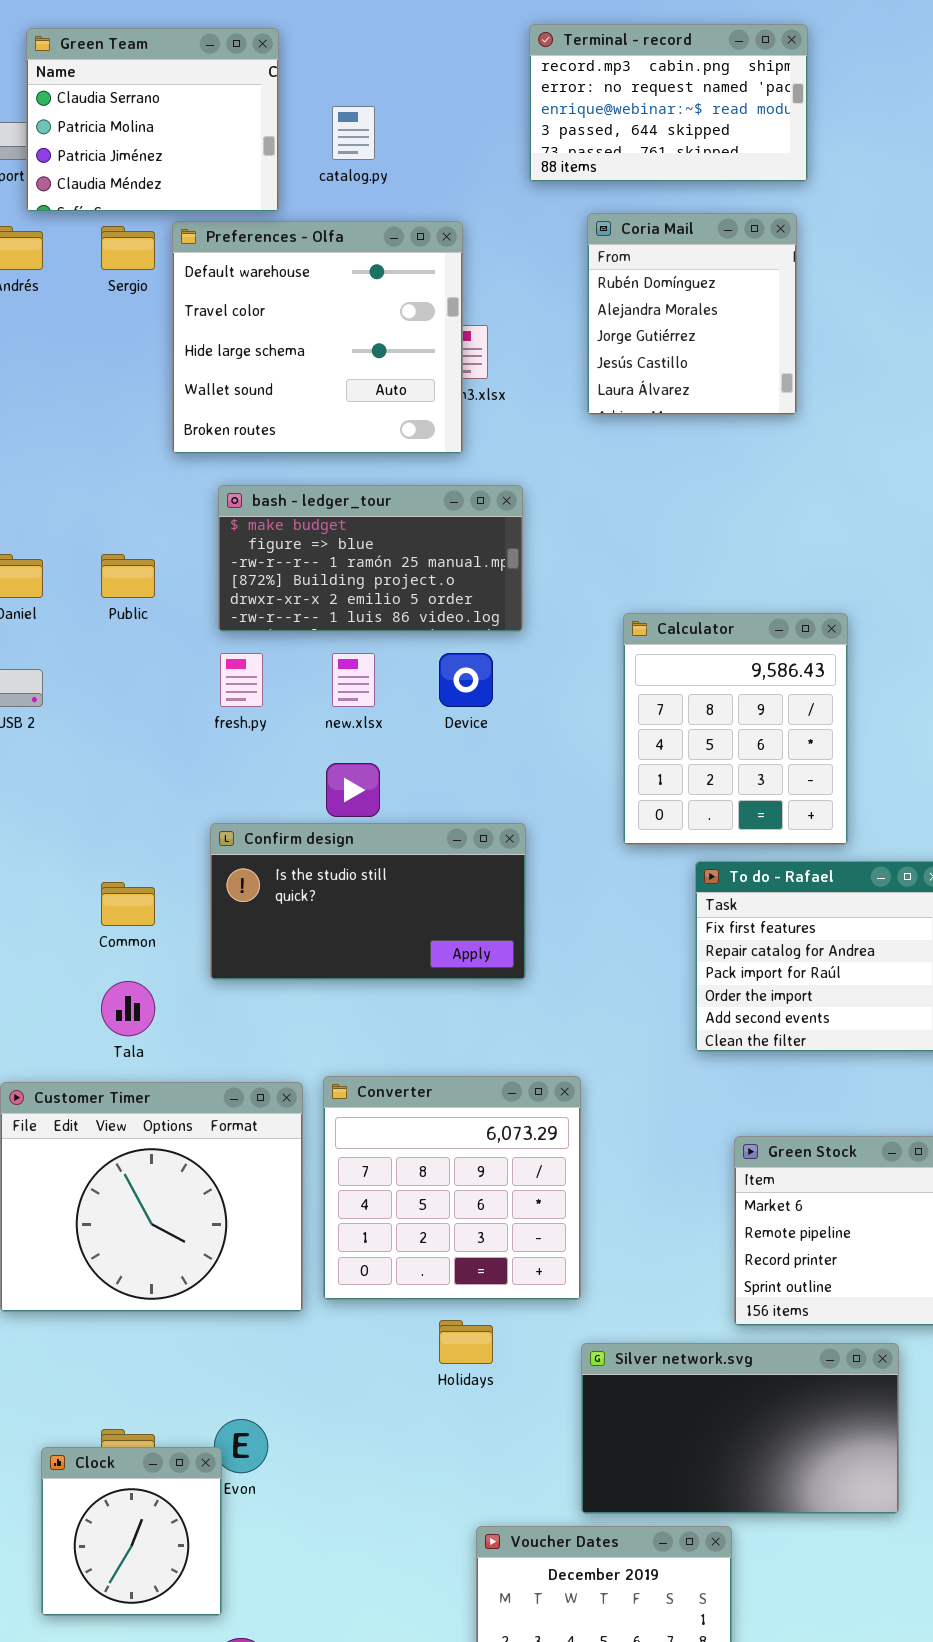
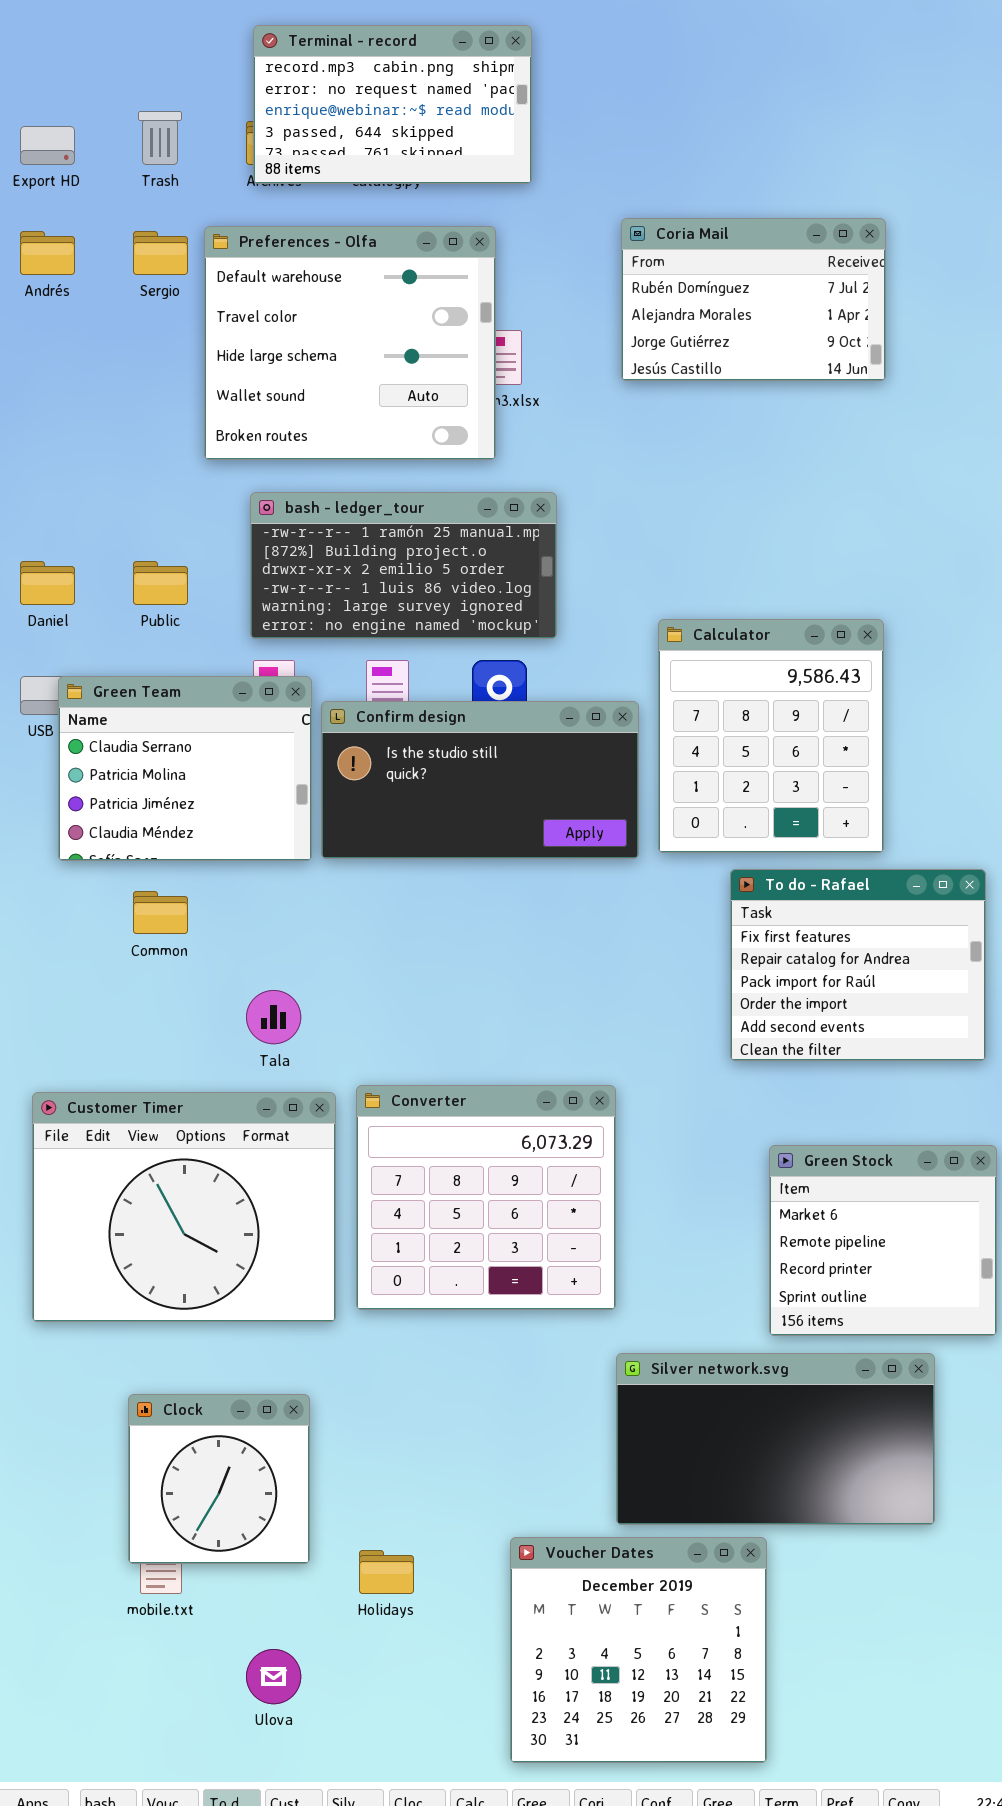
Terminal - record: [529,24,808,182] -> [253,25,532,184], moved
Green Team: [26,28,279,212] -> [58,676,312,861], moved
Coria Mail: [587,213,797,415] -> [621,218,886,381], resized
bash - ledger_tour: [218,485,523,632] -> [250,492,557,639], scrolled down 2 rows
Confirm design: [210,823,526,980] -> [321,701,639,859], moved
Tala: [101,981,155,1036] -> [246,990,301,1044], moved
Holidays: [439,1320,493,1364] -> [359,1550,414,1594], moved
Clock: [41,1447,222,1616] -> [128,1394,310,1564], moved

